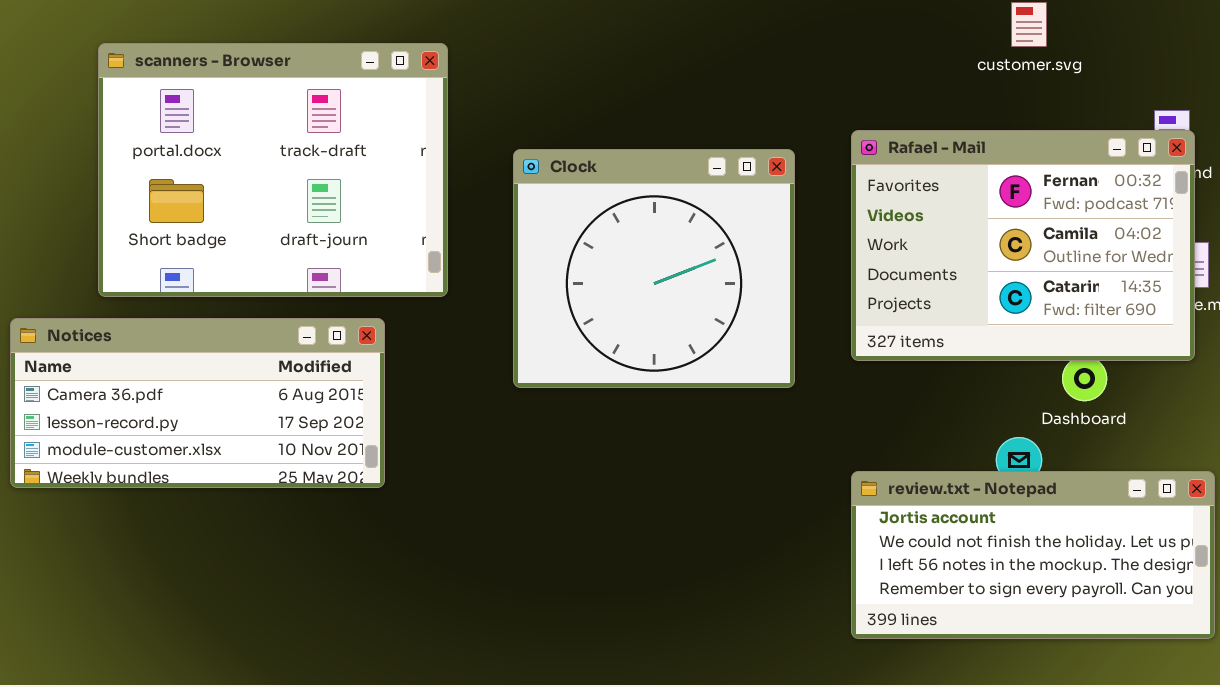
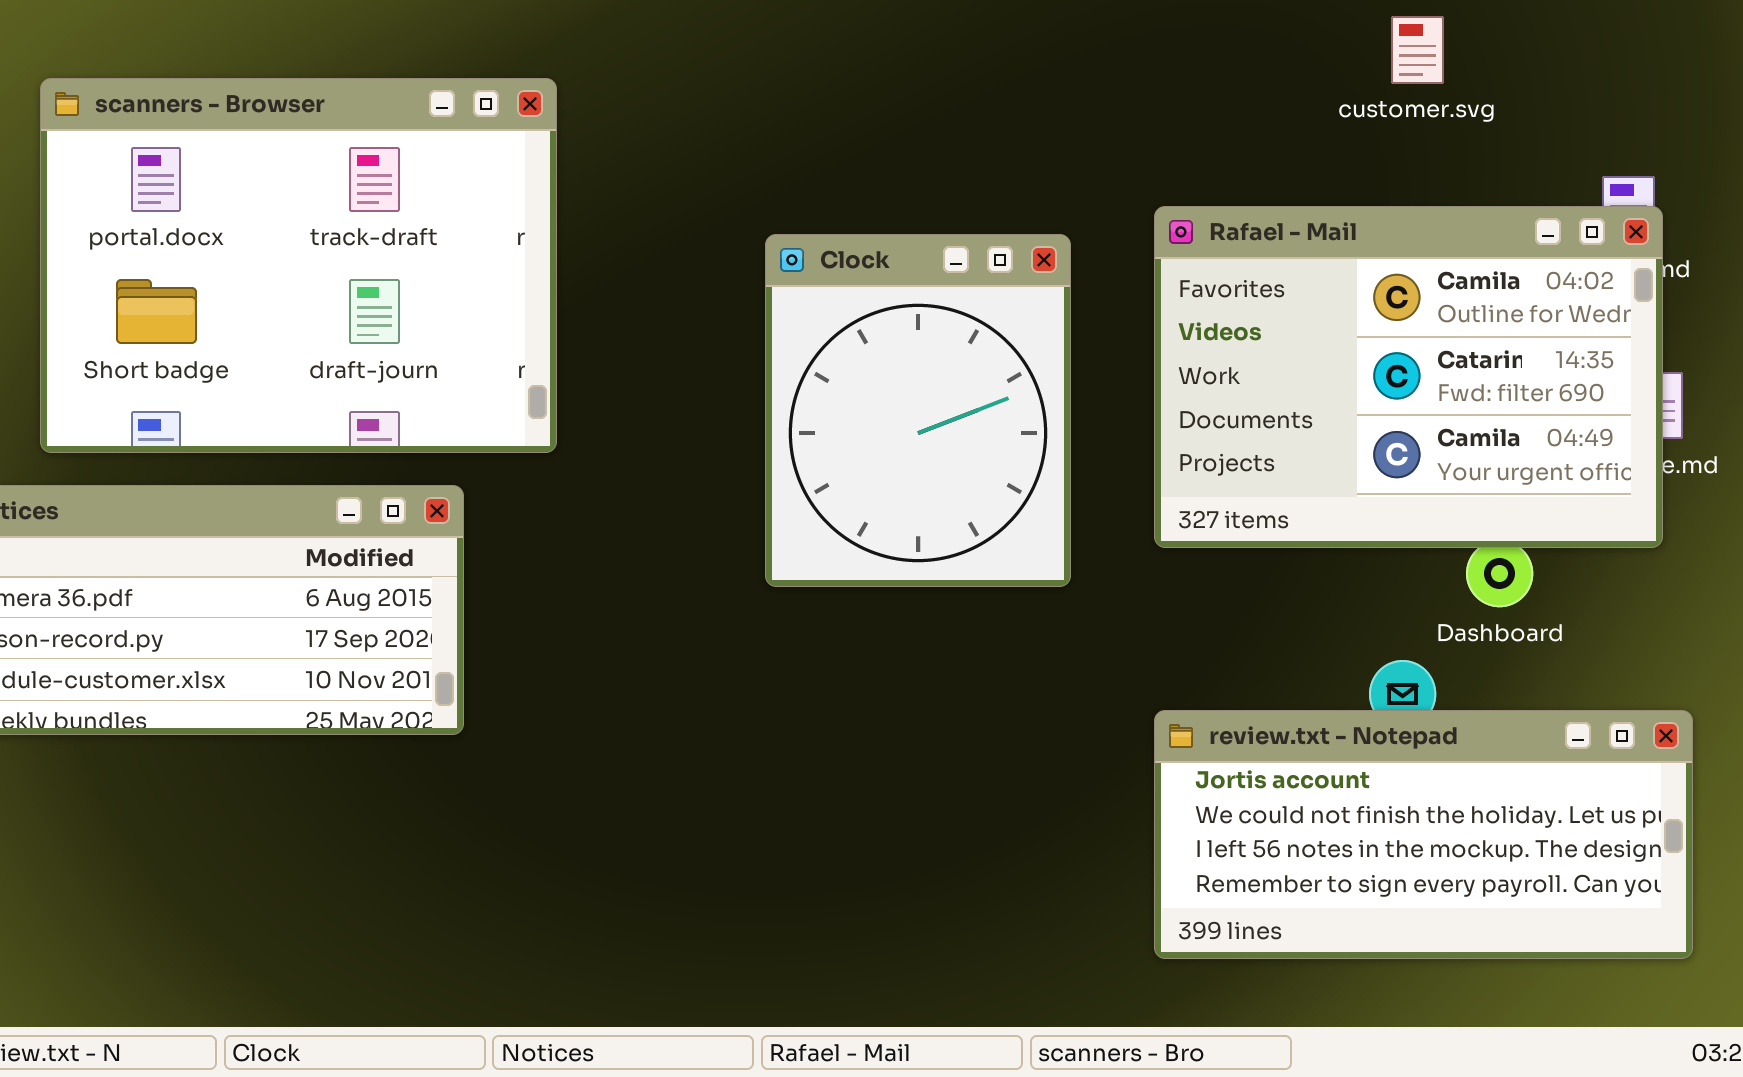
Rafael - Mail: [851,130,1195,361] -> [1154,206,1663,548], scrolled down 1 row
Clock: [513,149,795,388] -> [765,234,1071,587], resized

